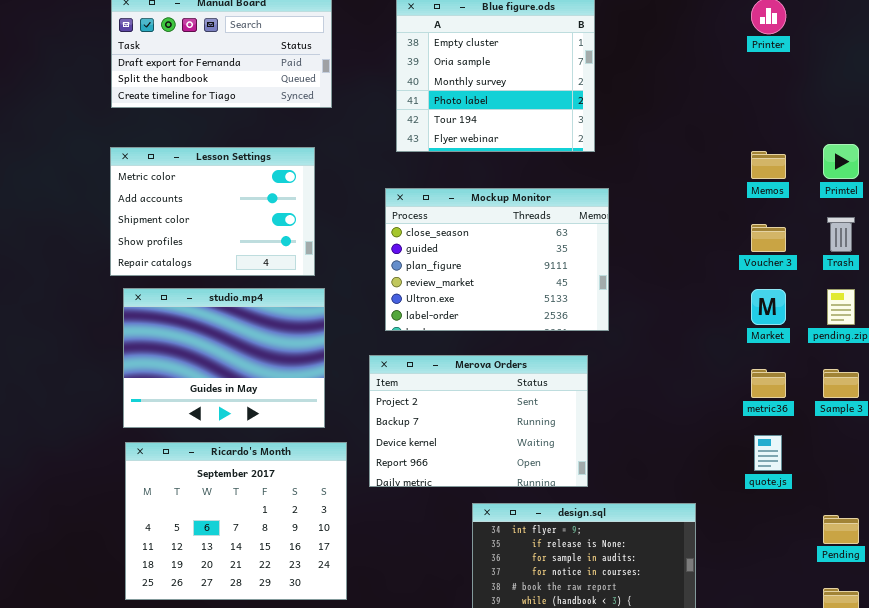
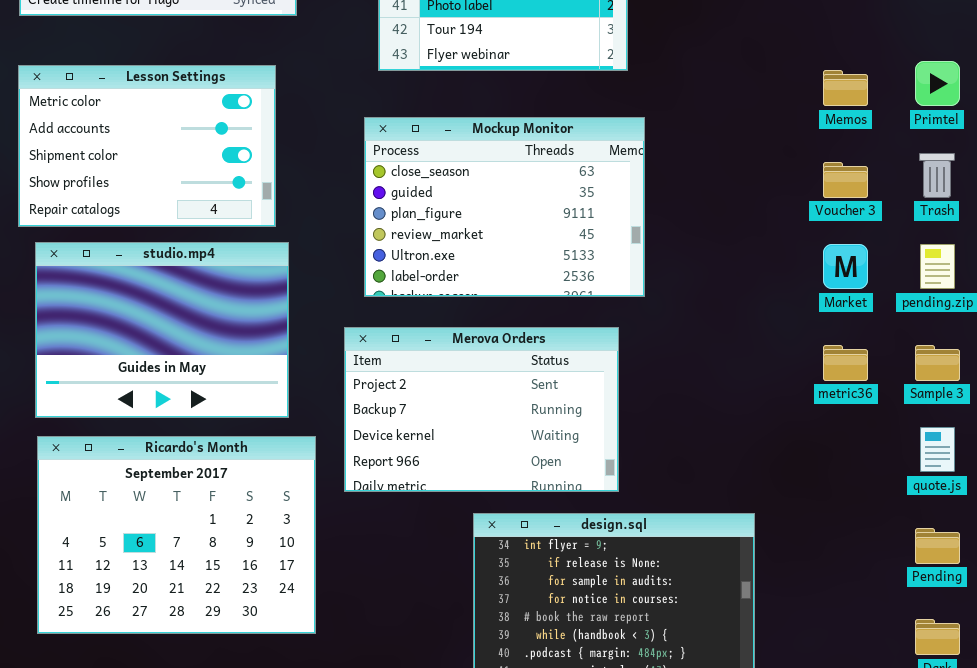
quote.js: [754,435,782,471] -> [920,427,955,472], moved

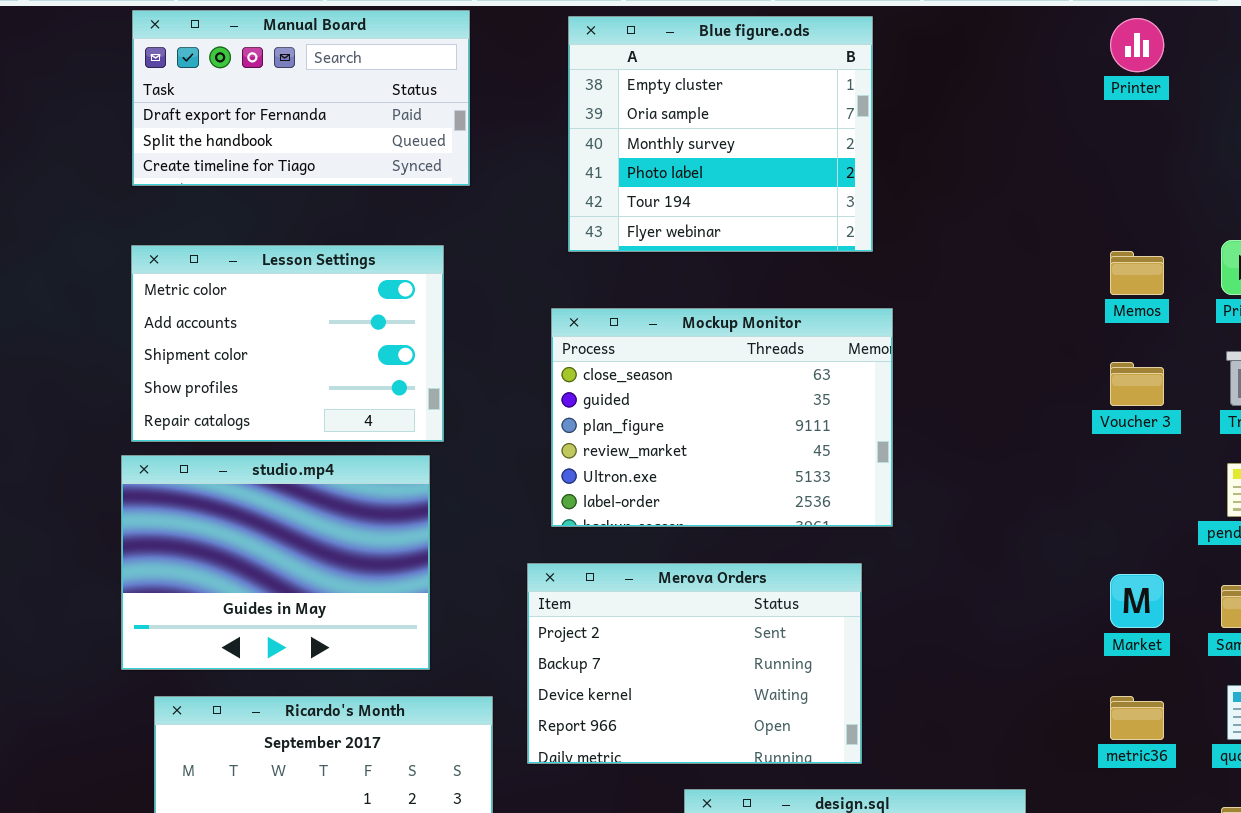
studio.mp4: [35,242,289,418] -> [121,455,430,670], moved
Market: [823,244,868,289] -> [1110,574,1164,628], moved
metric36: [823,345,868,381] -> [1110,696,1164,740], moved

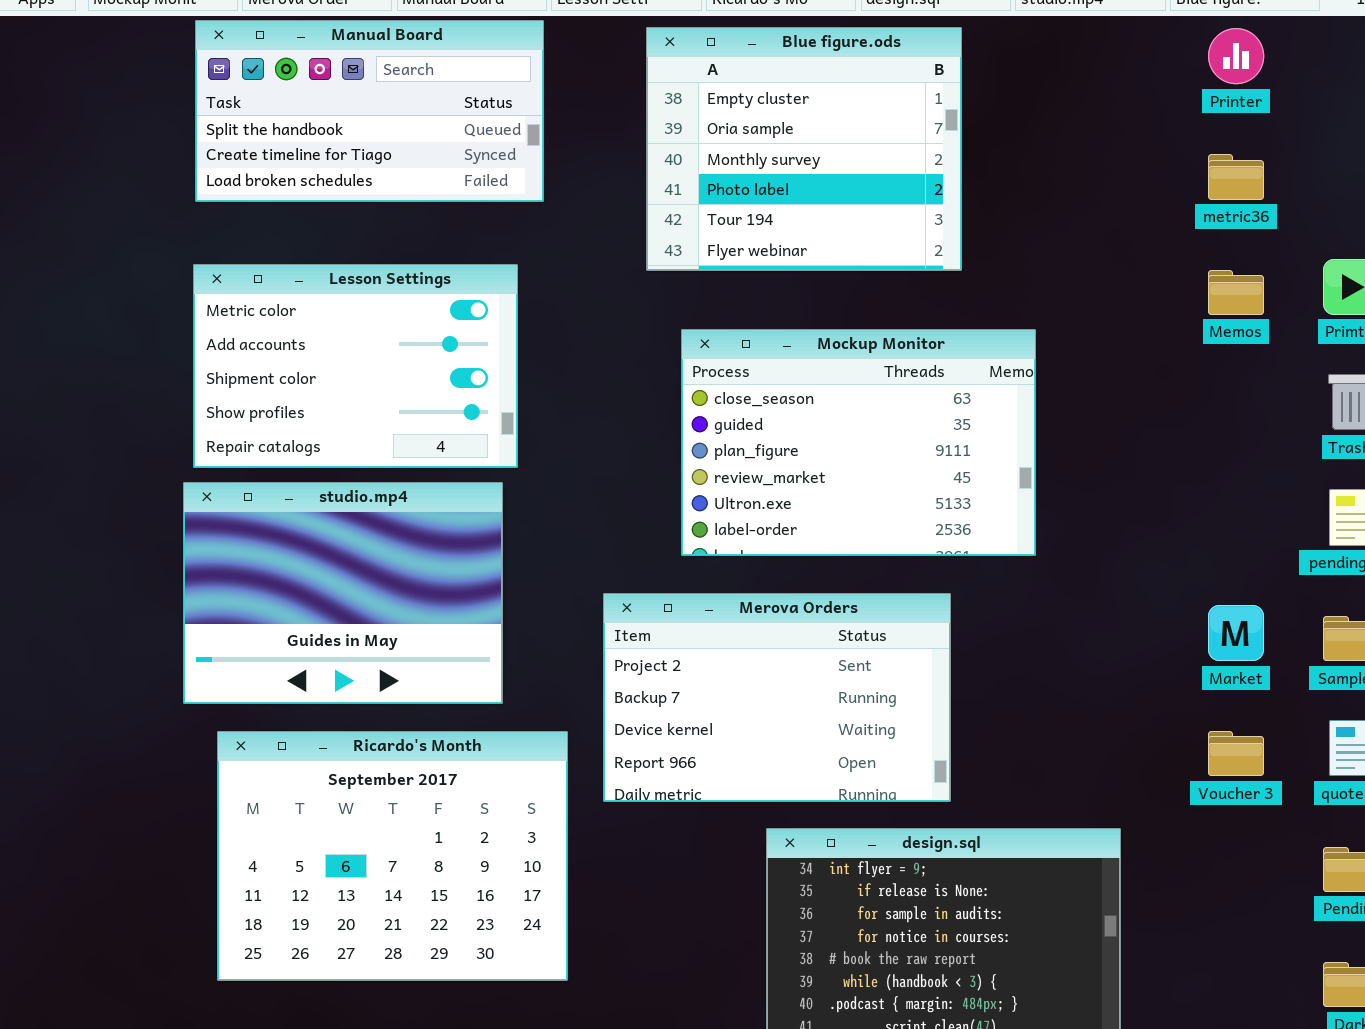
Manual Board: [132,10,470,186] -> [195,20,544,202], scrolled down 1 row
Mockup Monitor: [551,308,893,527] -> [681,329,1036,556], moved
Voucher 3: [1110,362,1164,406] -> [1208,731,1264,776], moved
metric36: [1110,696,1164,740] -> [1208,154,1264,200], moved

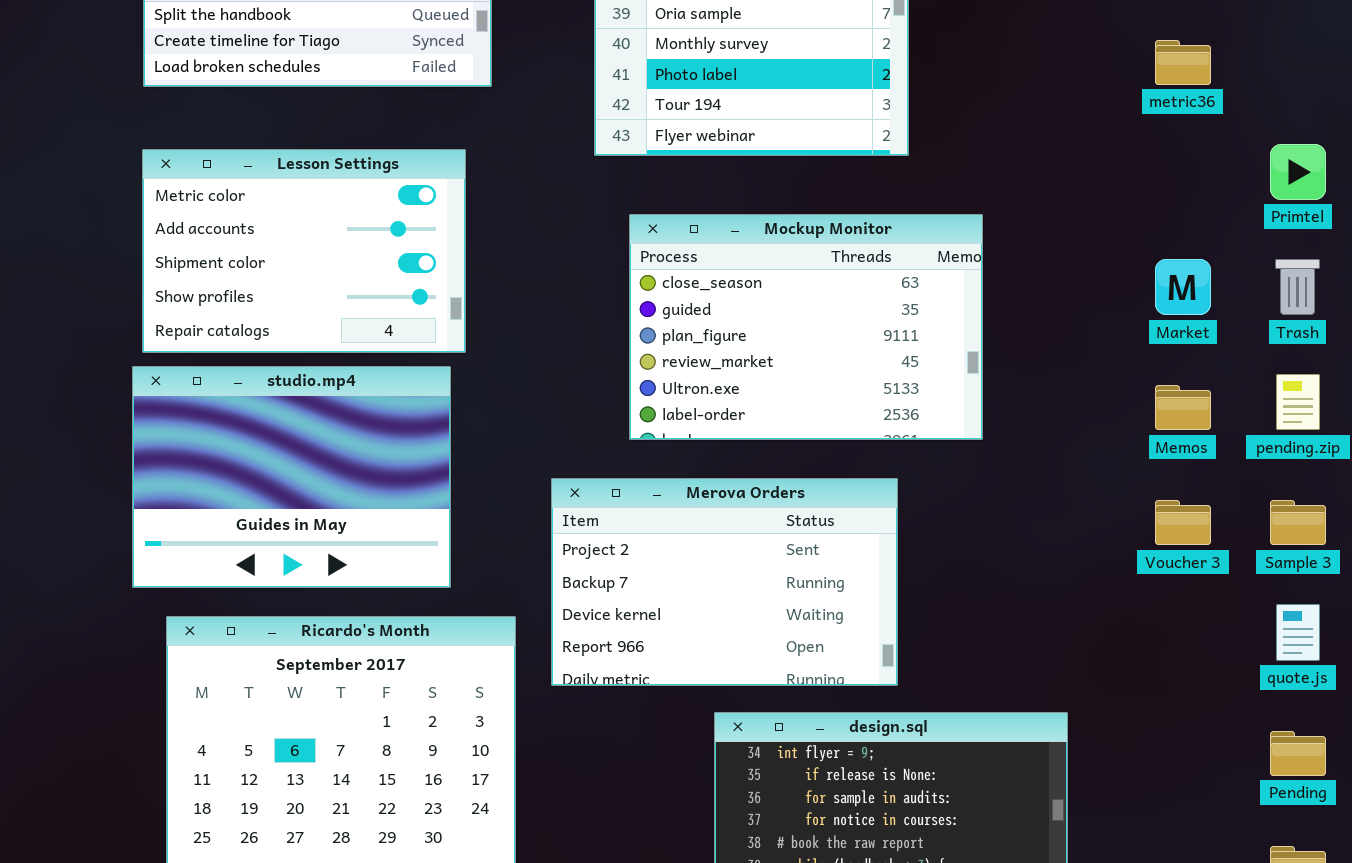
Memos: [1208,270,1264,315] -> [1155,385,1211,430], moved
Market: [1208,605,1264,661] -> [1155,259,1211,315], moved
Voucher 3: [1208,731,1264,776] -> [1155,500,1211,545], moved

